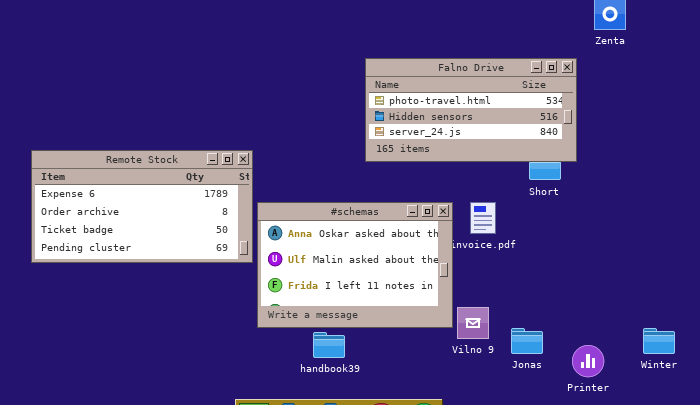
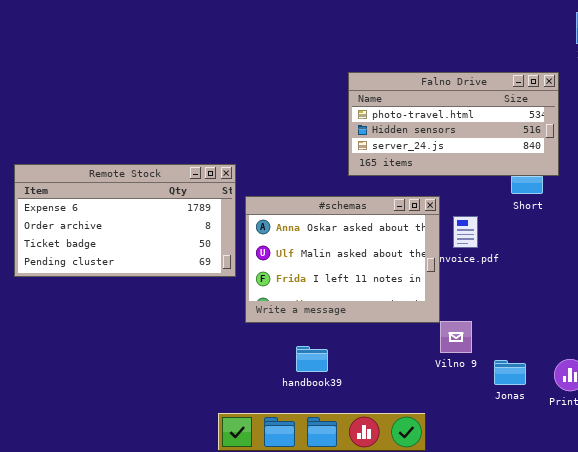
#schemas: [257,202,453,328] -> [245,196,440,323], moved
Jonas: [511,328,543,354] -> [494,360,526,385], moved

